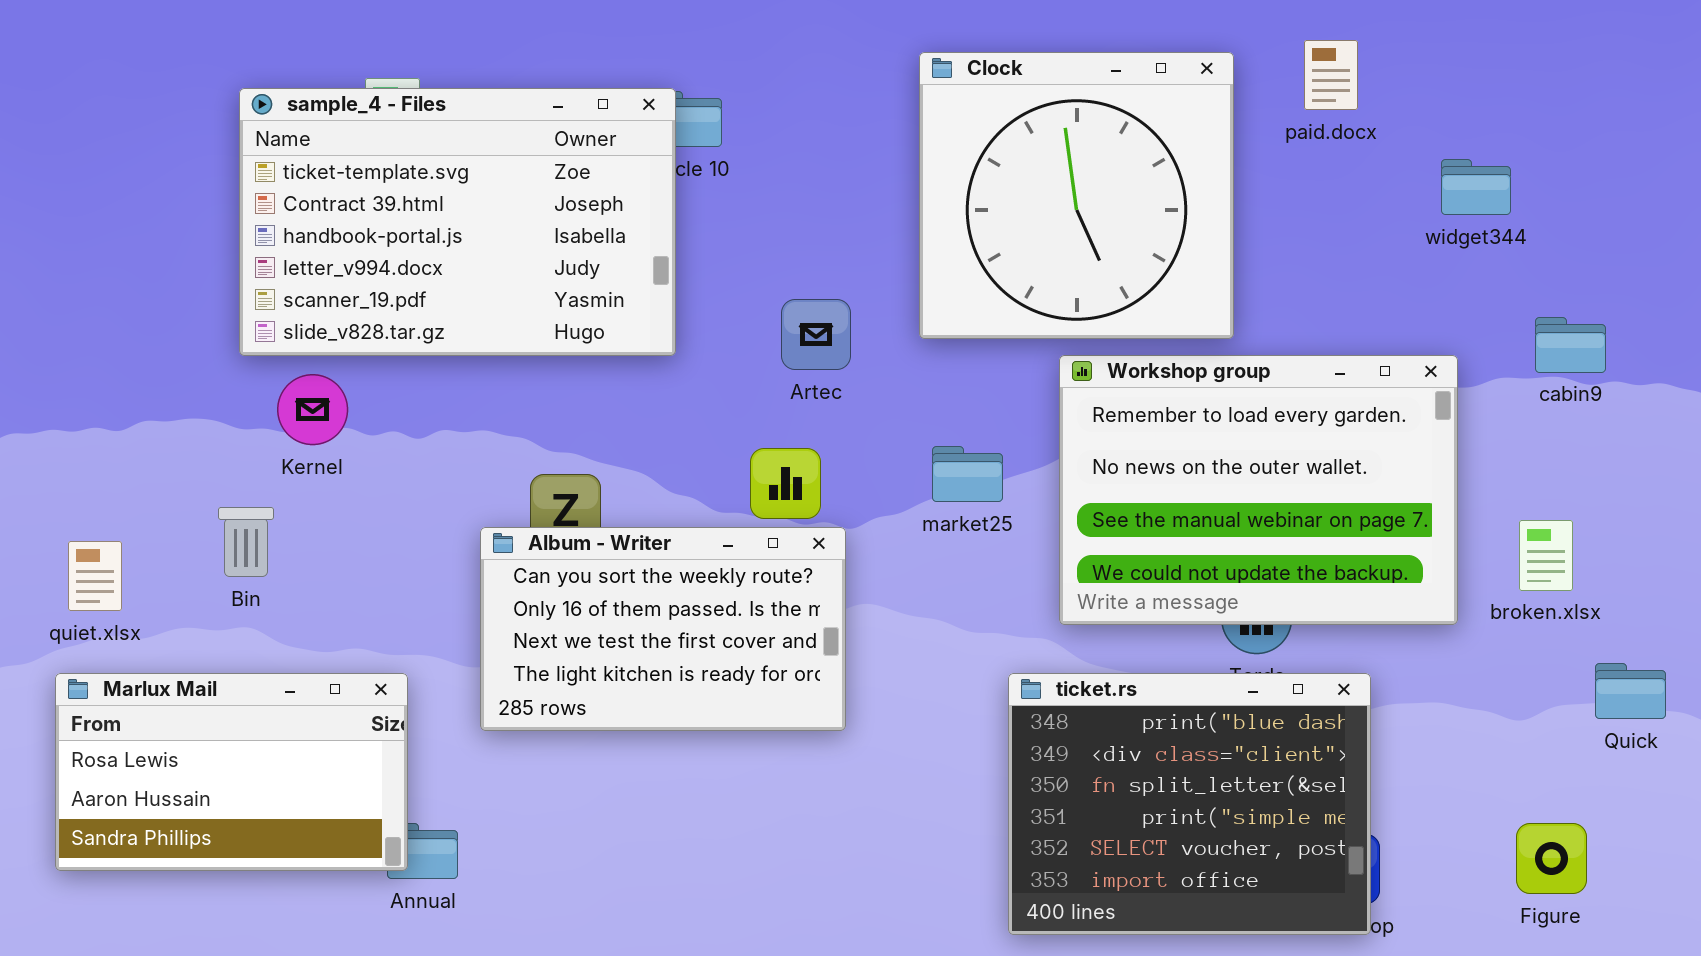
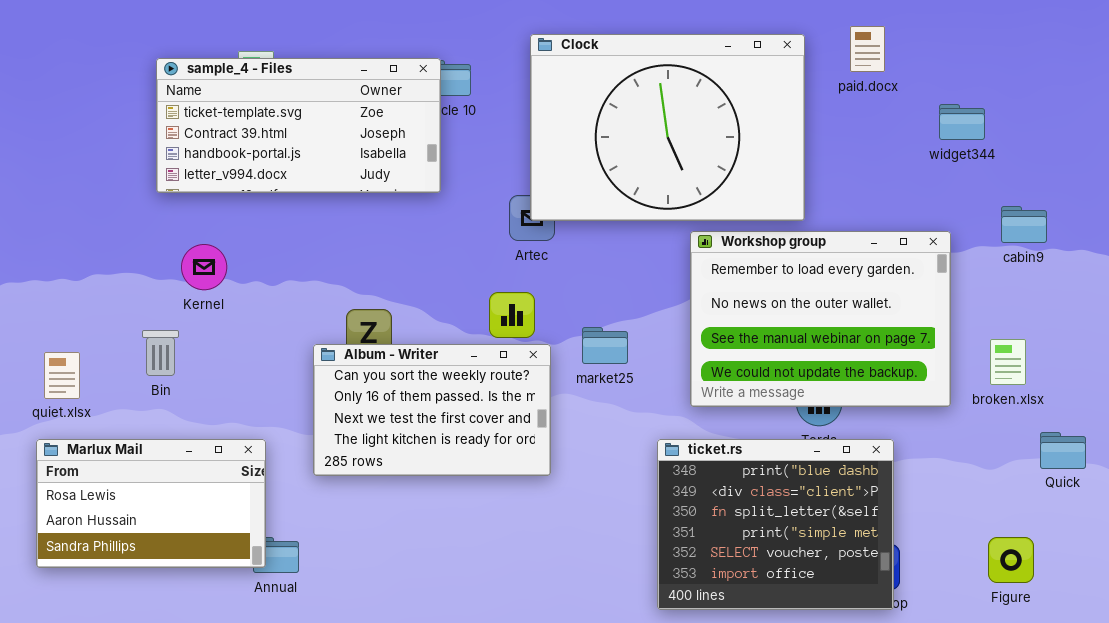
Clock: [919,52,1234,339] -> [530,34,805,221], resized
sample_4 - Files: [239,88,676,356] -> [156,58,441,193], resized
market25: [932,446,1003,502] -> [582,327,628,364], moved

